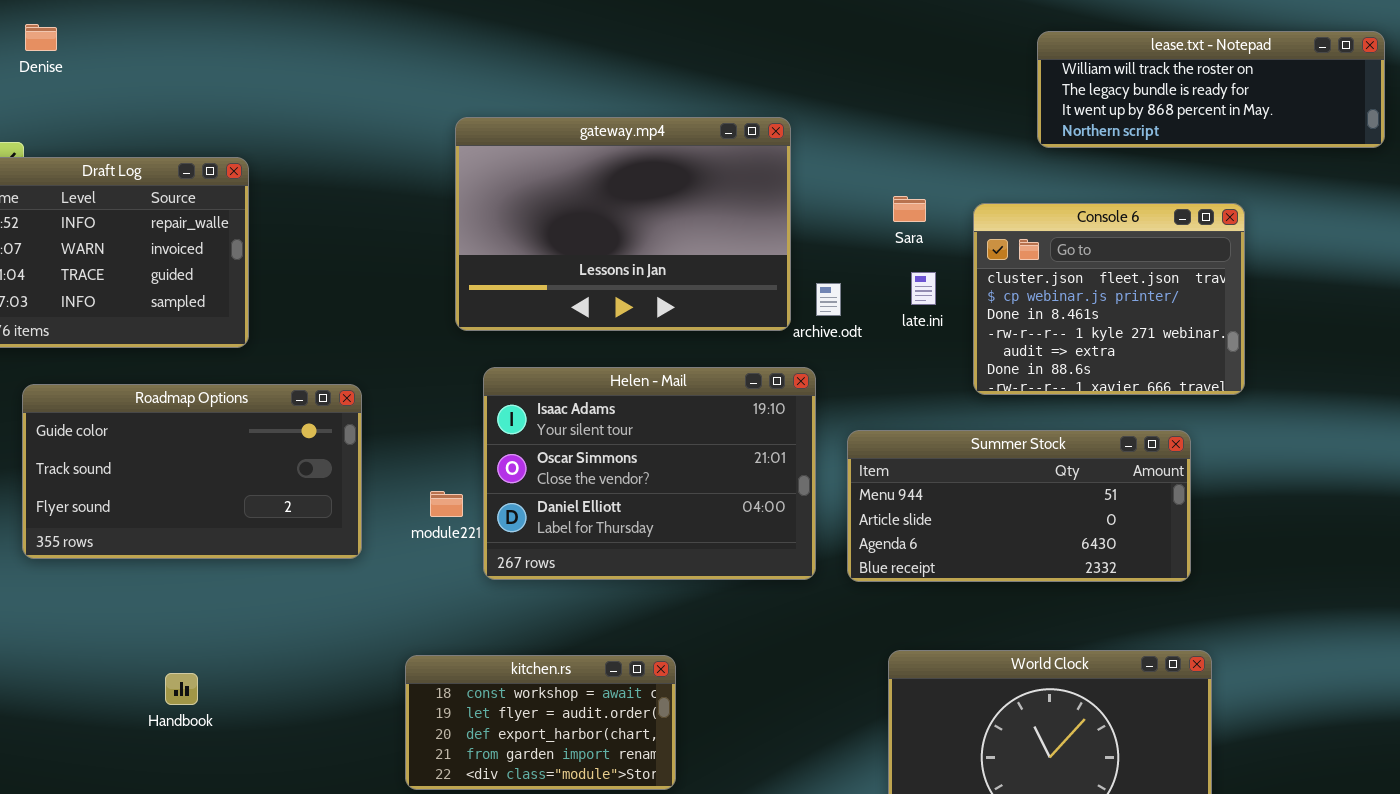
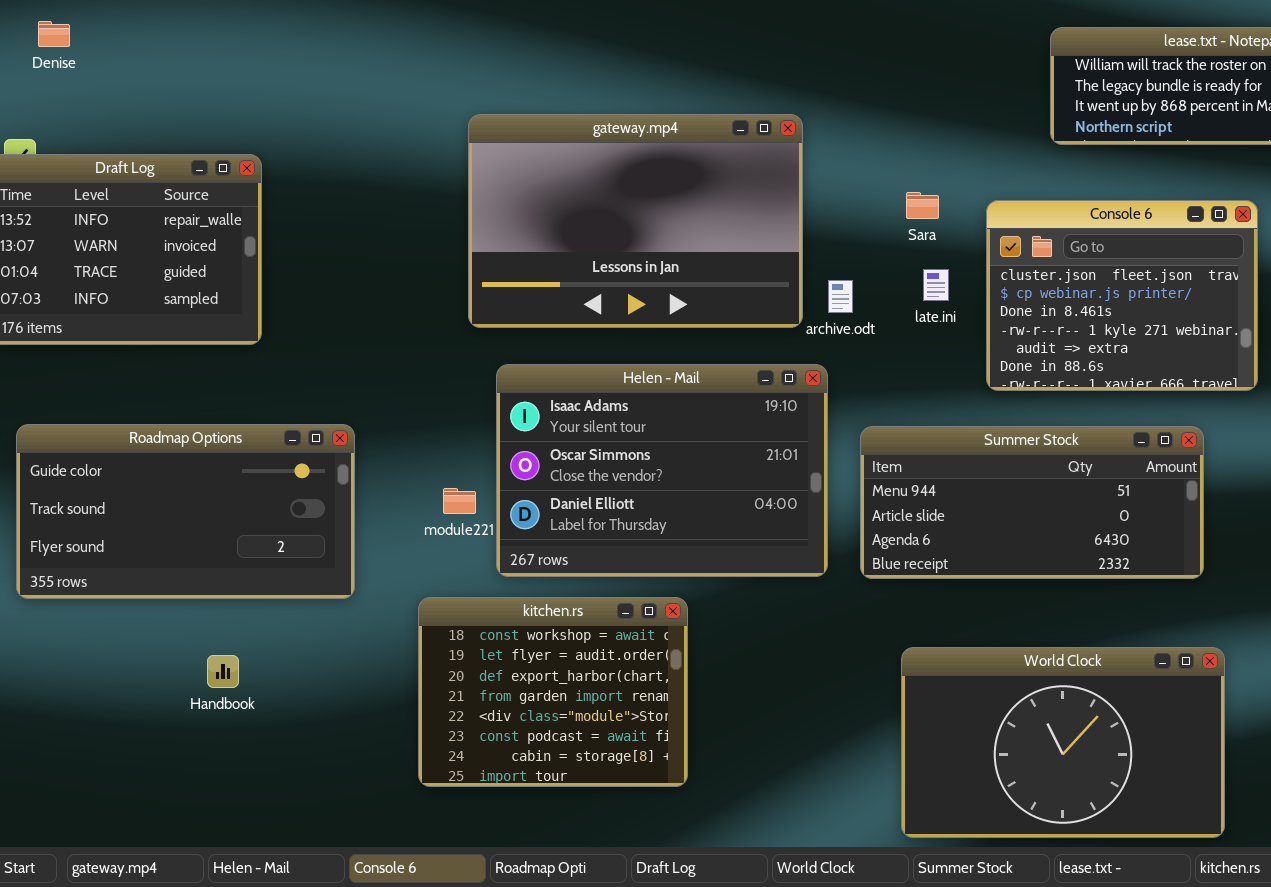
Roadmap Options: [22,384,362,559] -> [16,424,355,599], moved
kitchen.rs: [405,655,676,790] -> [418,597,688,787], resized
Handbook: [165,673,198,705] -> [207,655,239,688], moved

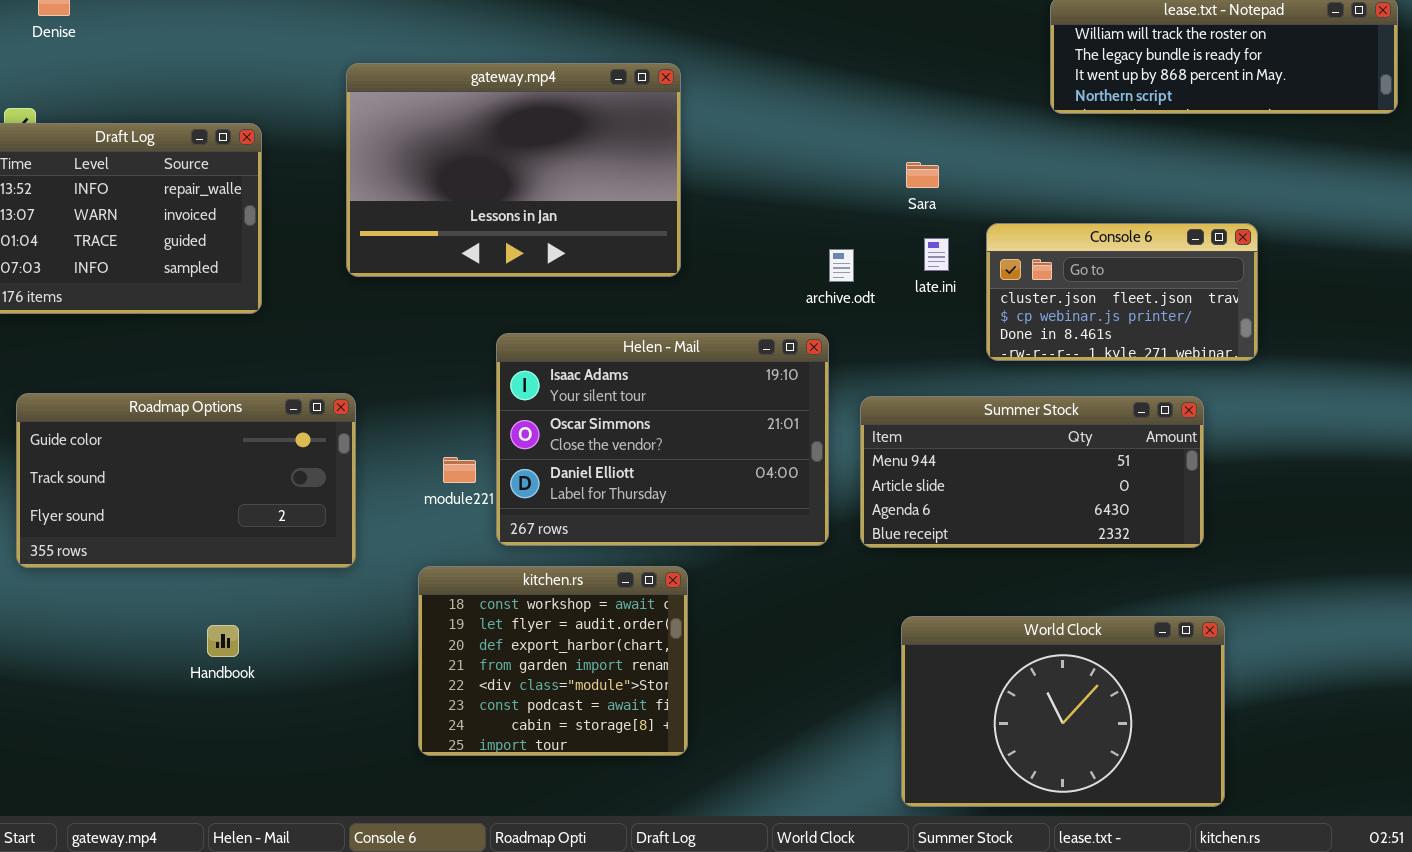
gateway.mp4: [468,114,803,328] -> [346,63,681,277], moved
Console 6: [986,200,1258,391] -> [986,223,1258,361], resized

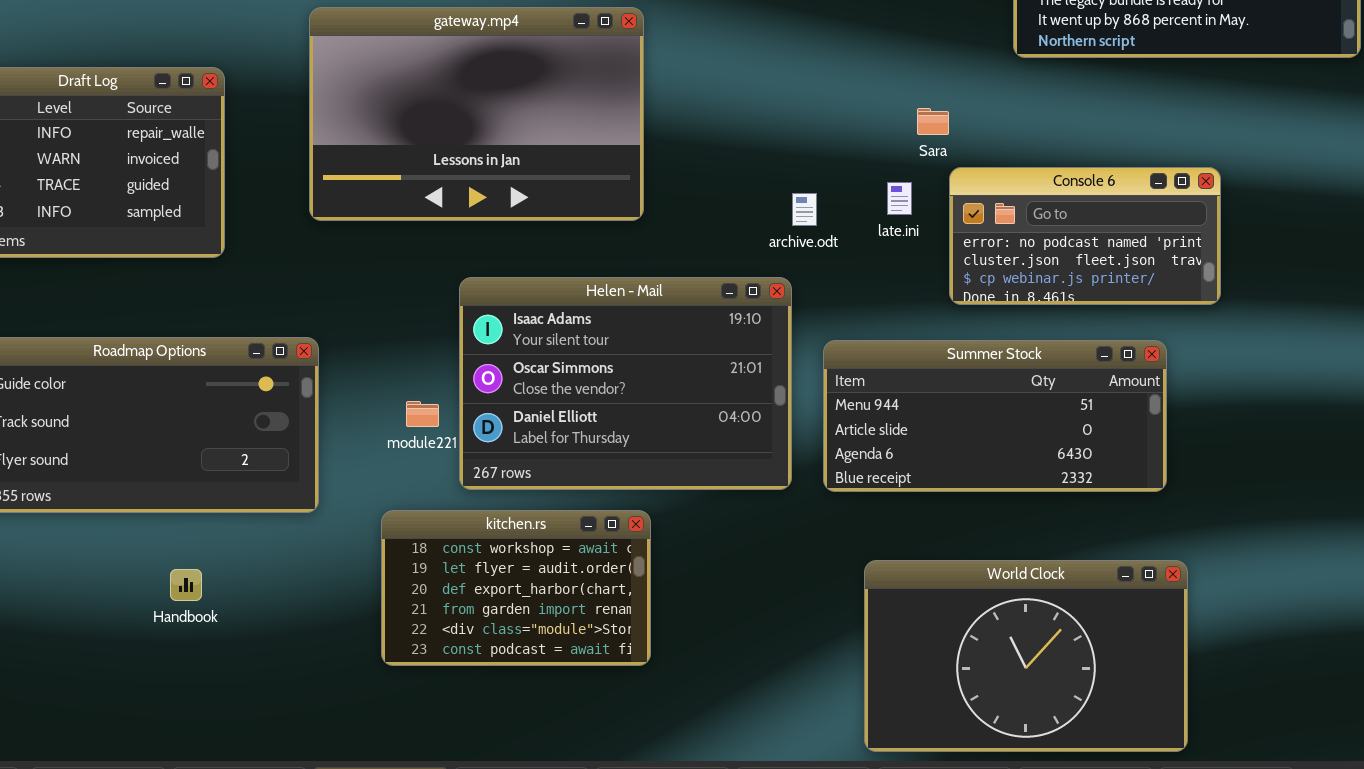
Sara: [906,162,939,188] -> [917,108,949,135], moved
Console 6: [986,223,1258,361] -> [949,167,1221,305], scrolled up 1 row
kitchen.rs: [418,566,688,756] -> [381,510,651,666], resized

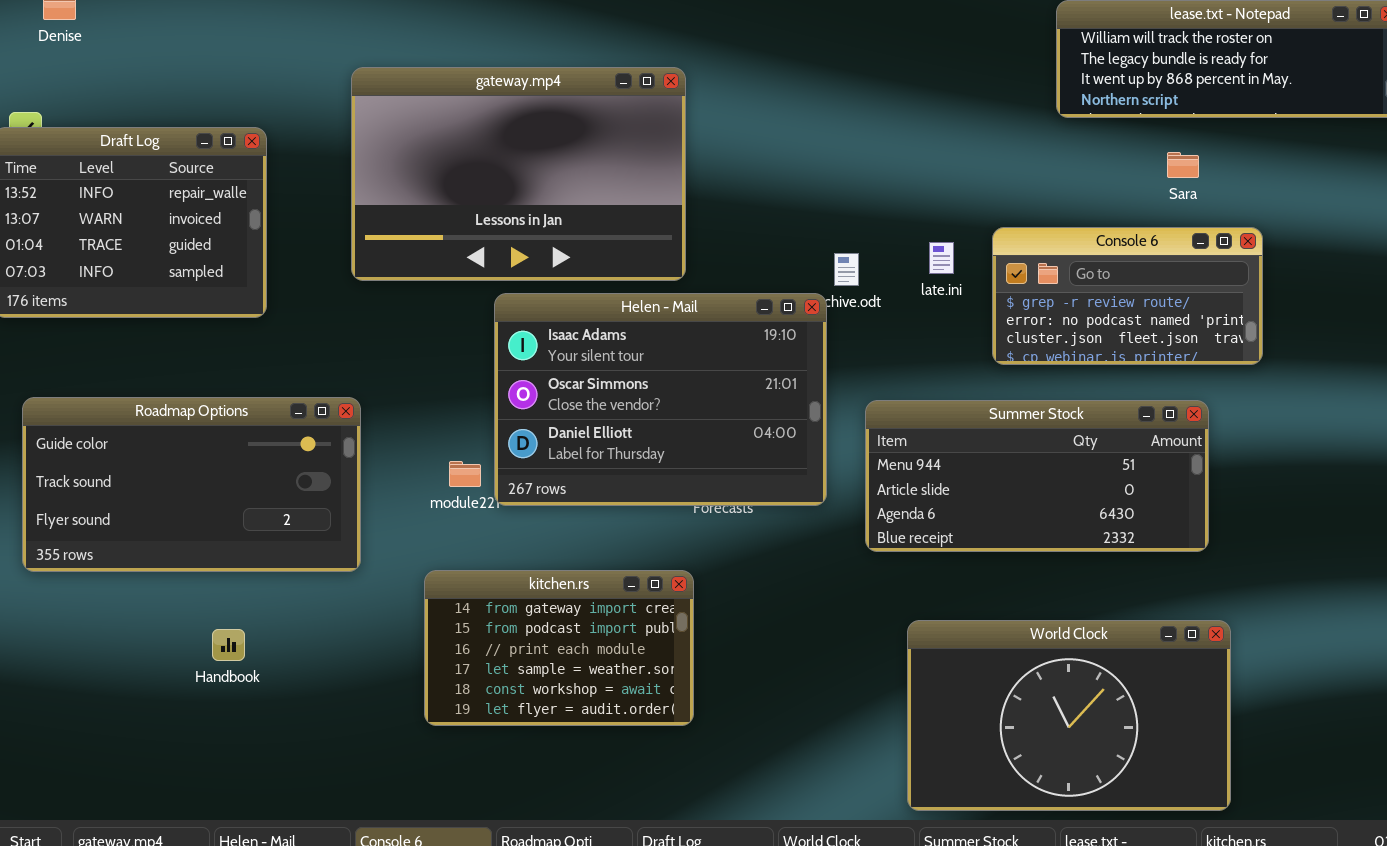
Sara: [917,108,949,135] -> [1167,152,1199,178], moved
Console 6: [949,167,1221,305] -> [992,227,1263,365], scrolled up 1 row
Helen - Mail: [459,277,792,490] -> [494,293,827,506], moved
kitchen.rs: [381,510,651,666] -> [424,570,694,726], scrolled up 4 rows

